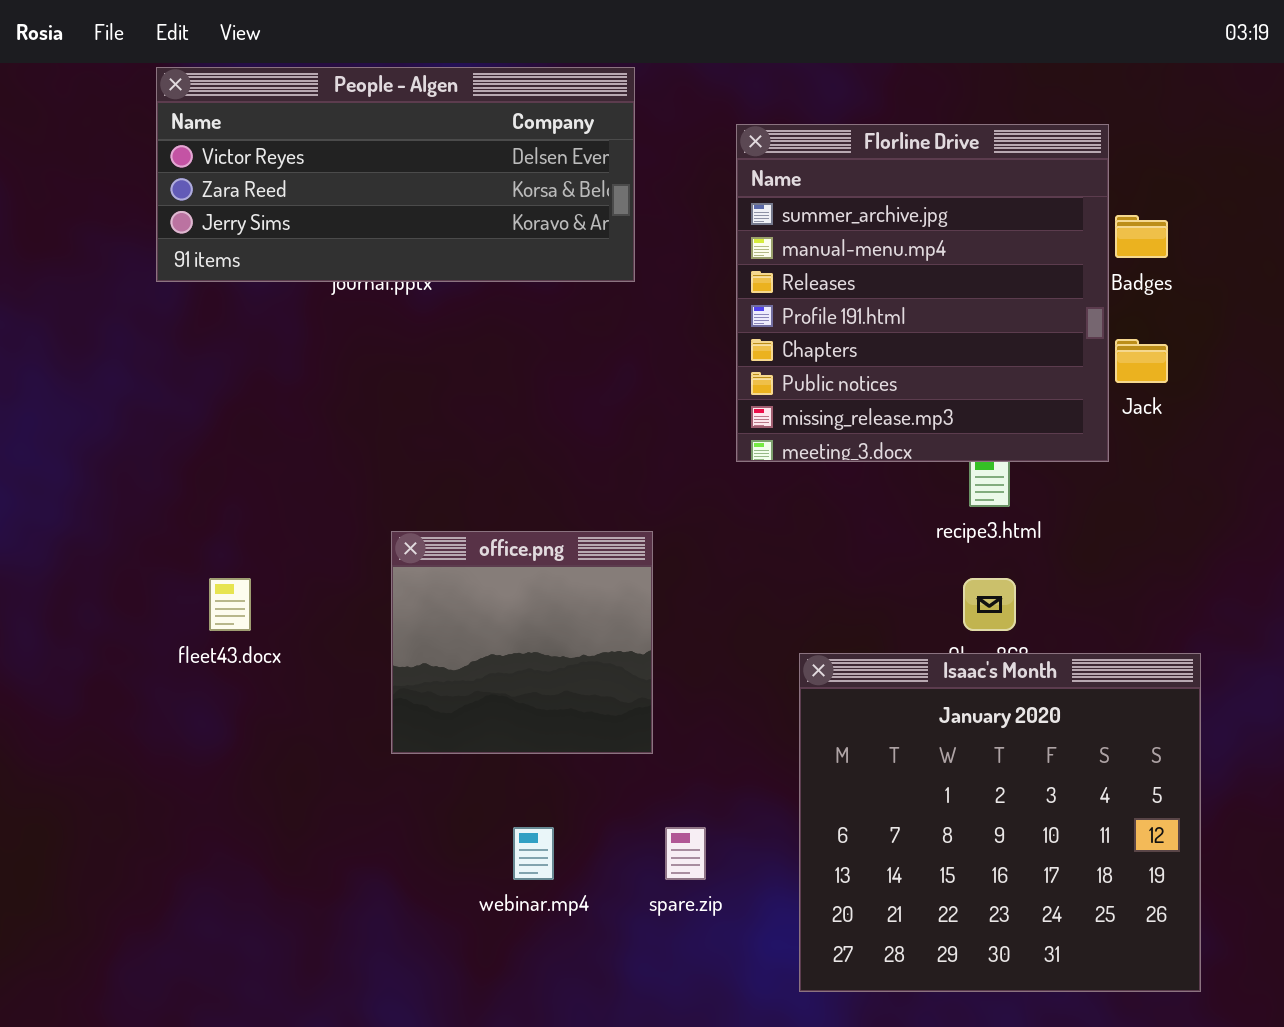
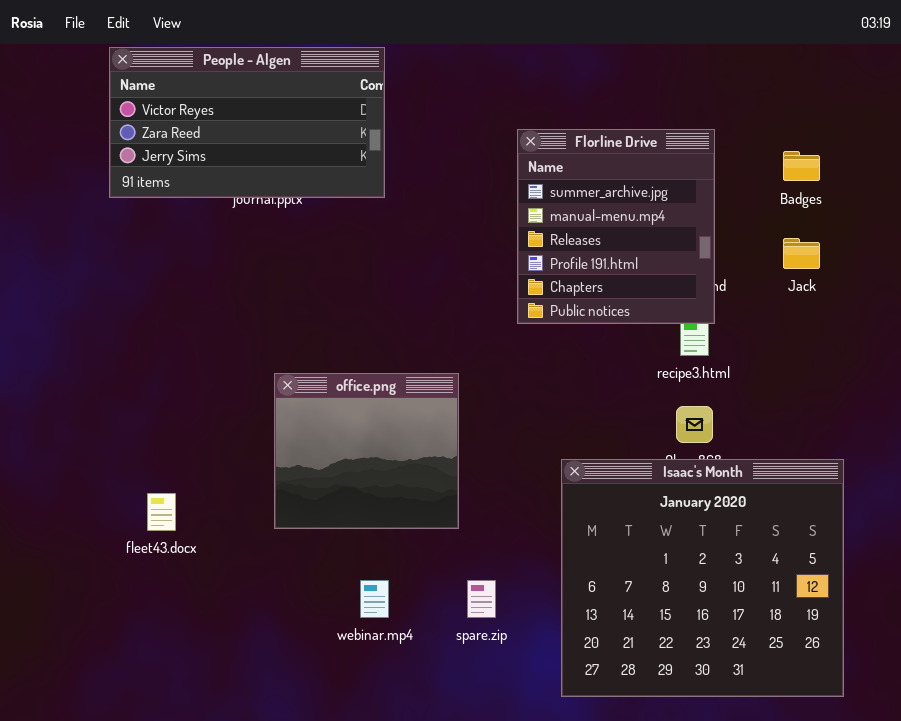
People - Algen: [156,67,635,282] -> [109,47,385,198], resized
Florline Drive: [736,124,1109,462] -> [517,129,715,324], resized
fleet43.docx: [209,578,251,631] -> [147,493,176,531], moved

